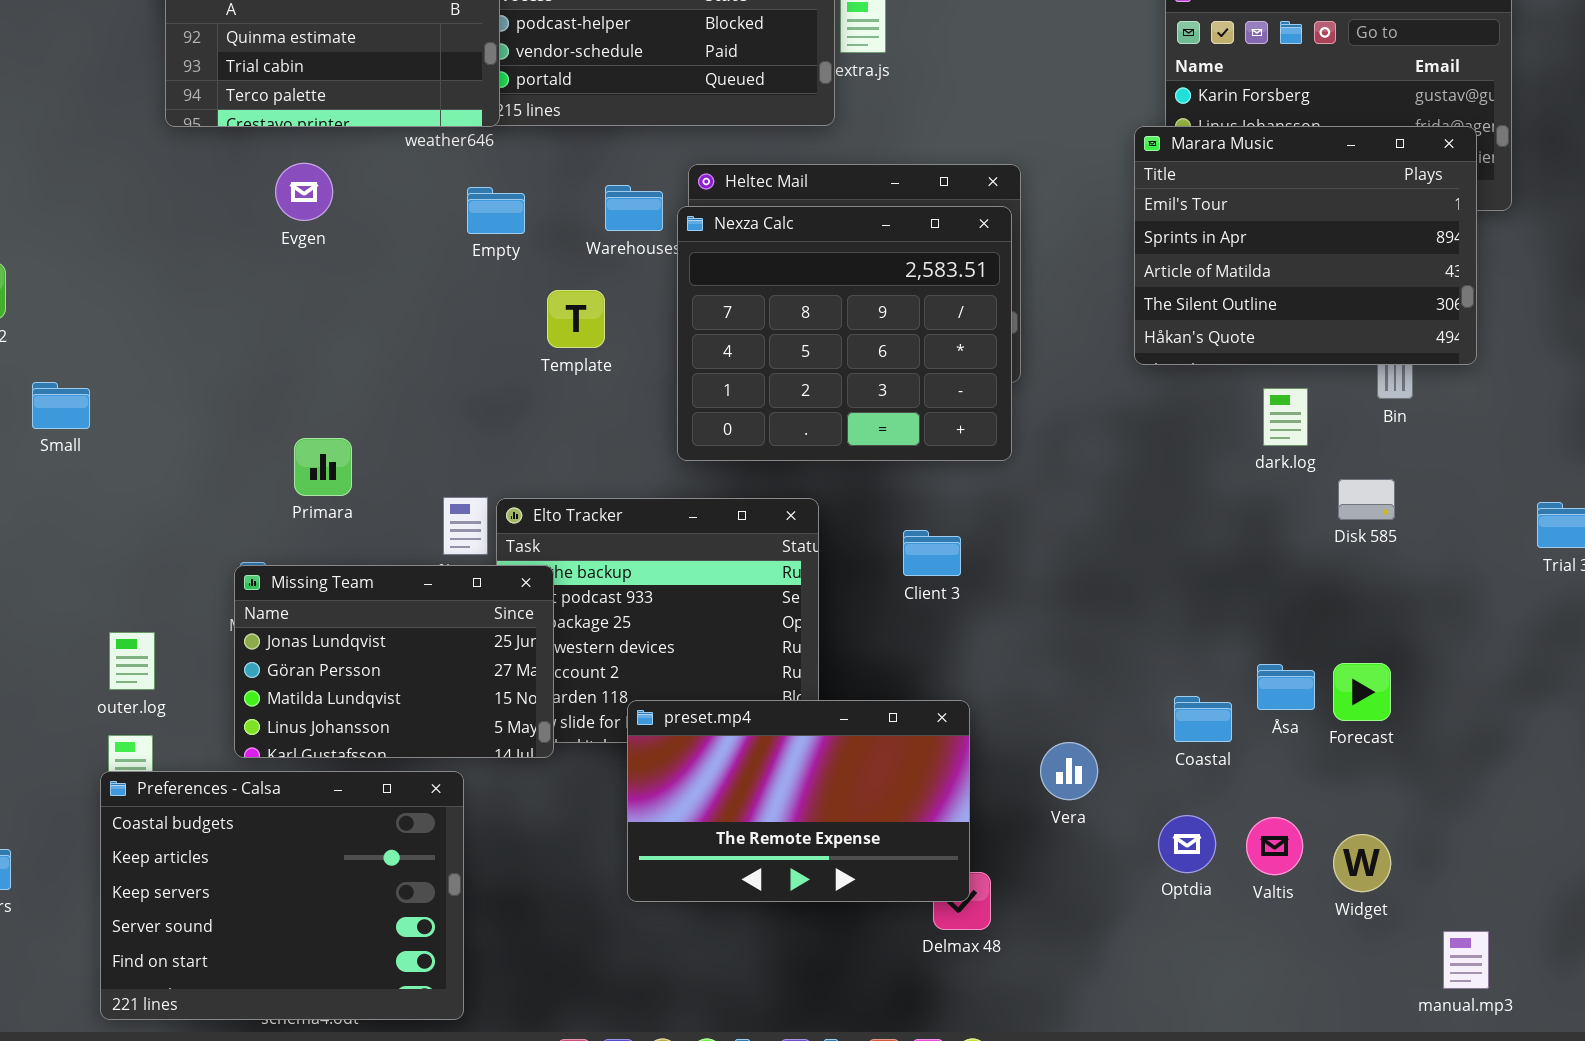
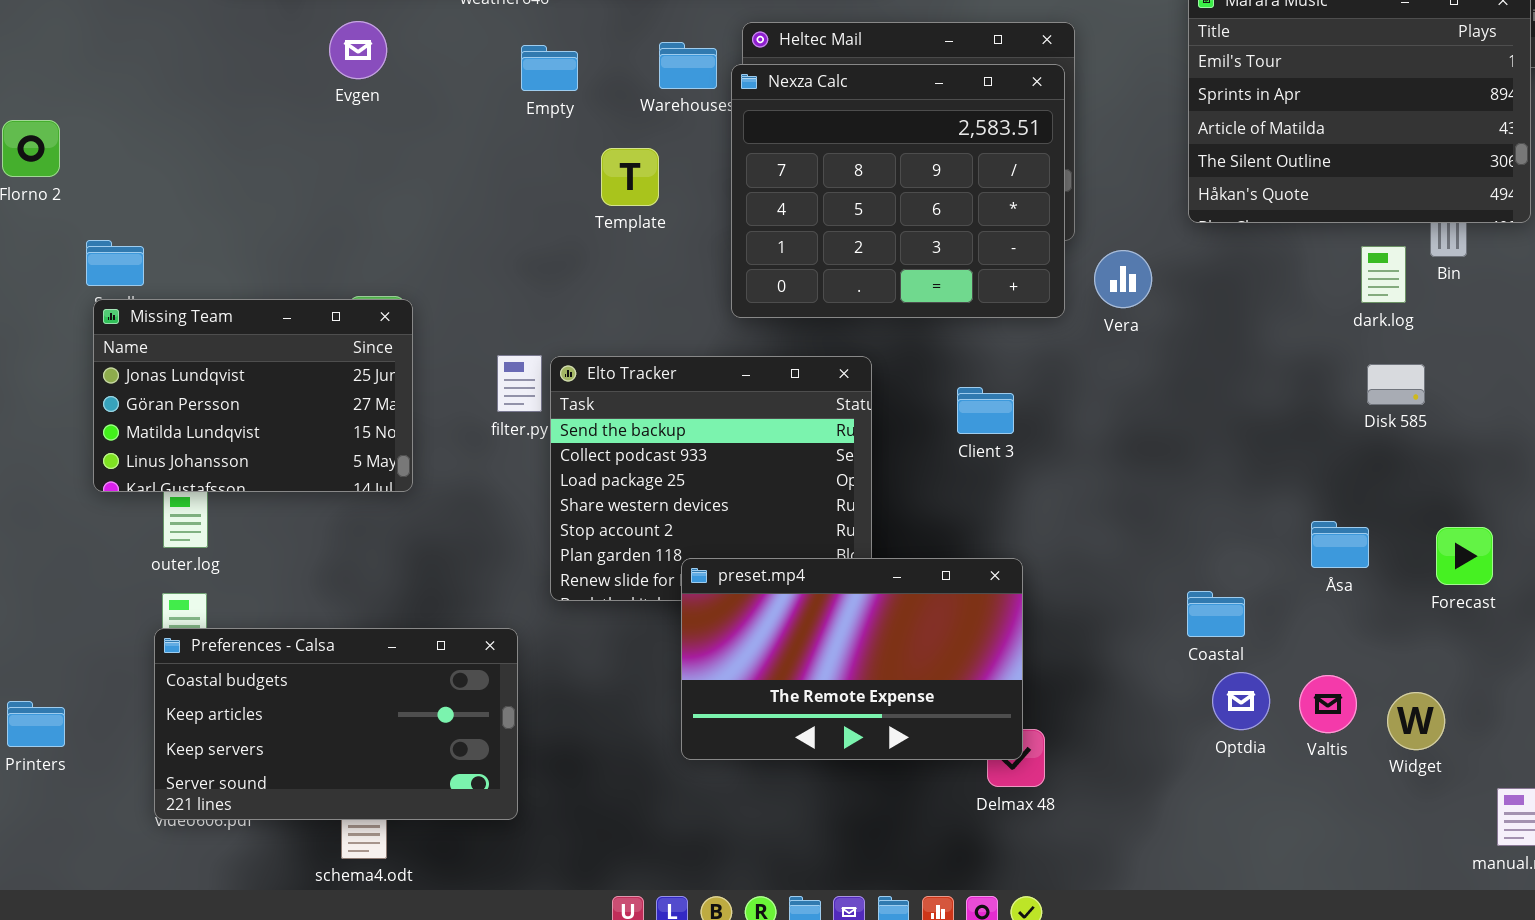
dark.log: [1263,388,1308,446] -> [1361,246,1406,303], moved
Disk 585: [1338,479,1395,520] -> [1367,364,1425,405], moved
Missing Team: [234,565,554,758] -> [93,299,413,492], moved
Forecast: [1333,663,1391,721] -> [1436,527,1493,585], moved
Coastal: [1174,696,1232,742] -> [1187,591,1245,637], moved
Vera: [1040,742,1098,800] -> [1094,250,1152,308], moved
Preferences - Calsa: [100,771,464,1020] -> [154,628,518,820], resized

